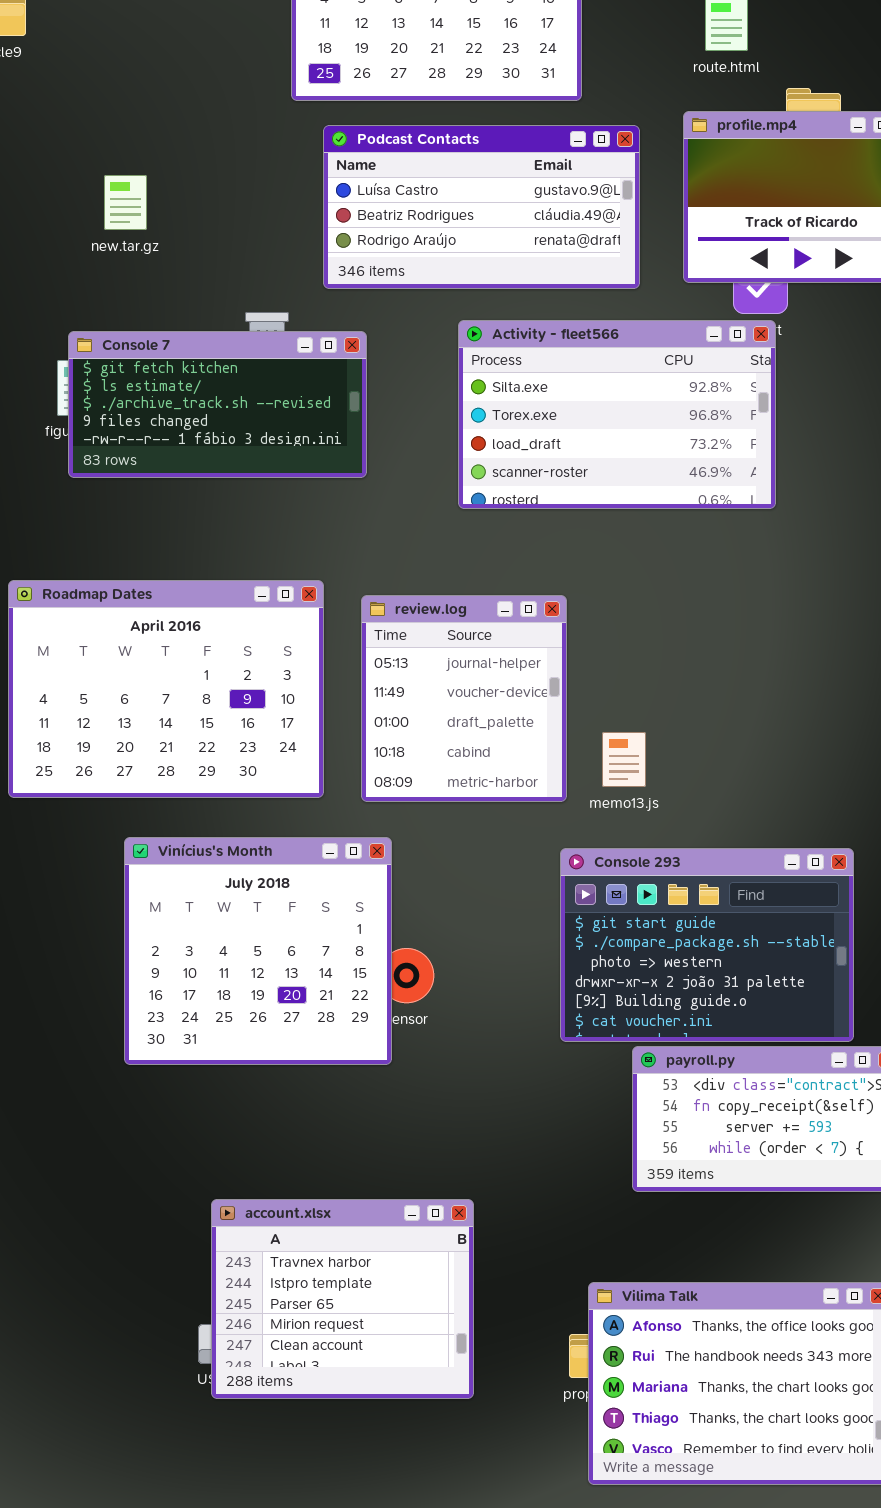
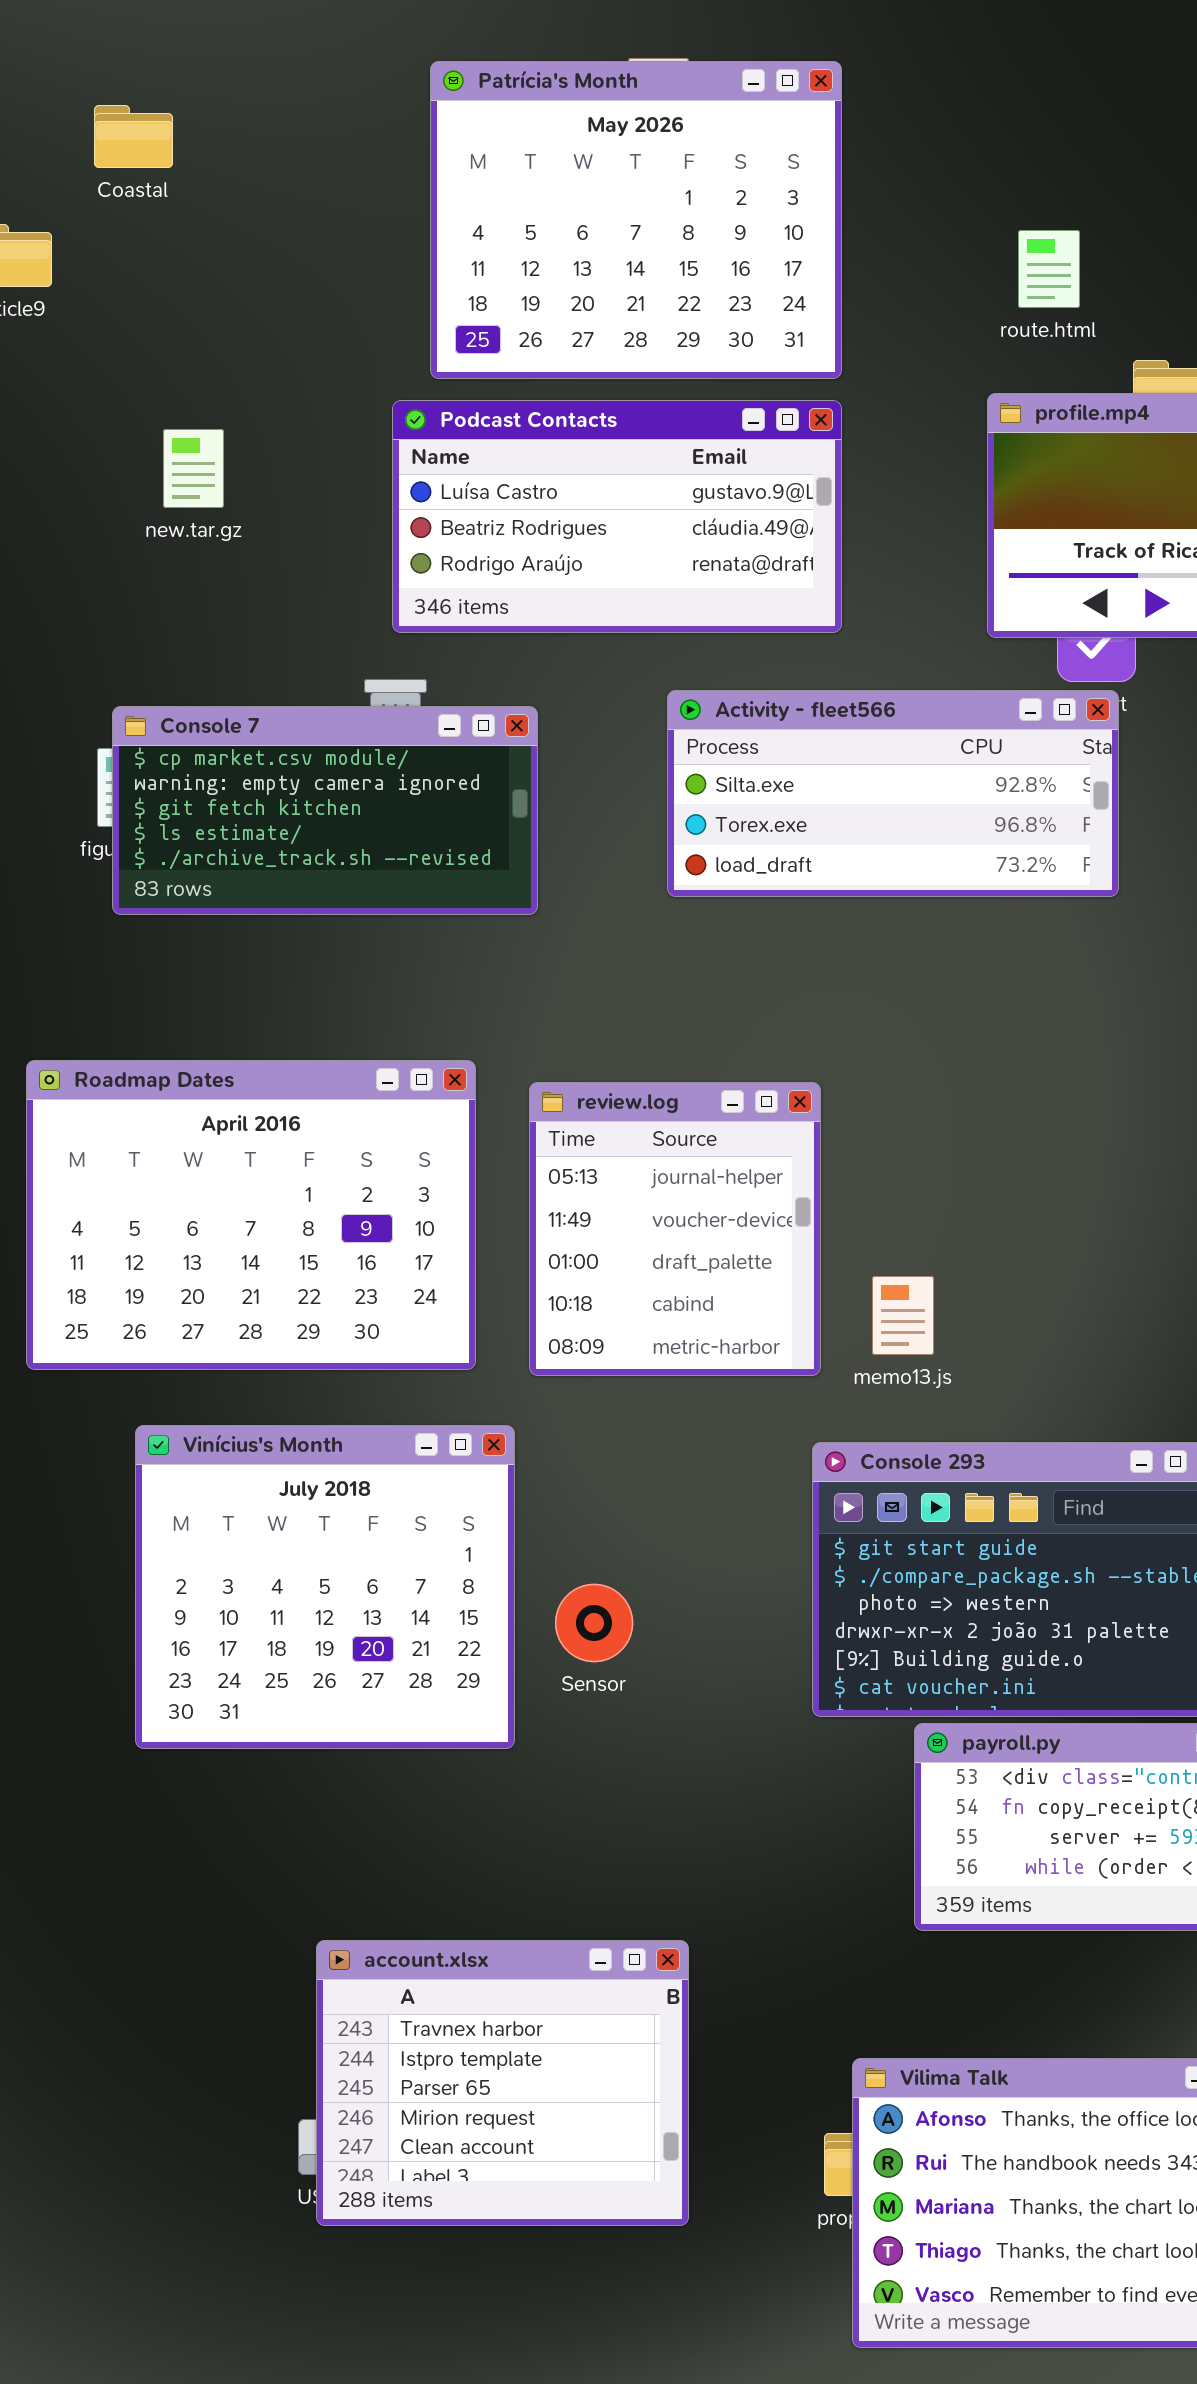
Podcast Contacts: [323,125,640,289] -> [392,400,842,633], moved
new.tar.gz: [104,175,147,230] -> [163,429,224,508], moved
Activity - fleet566: [458,320,776,509] -> [667,690,1119,897], resized
Console 7: [68,331,367,478] -> [112,706,538,915], scrolled up 2 rows
Vinícius's Month: [124,837,392,1065] -> [135,1425,515,1749], moved

